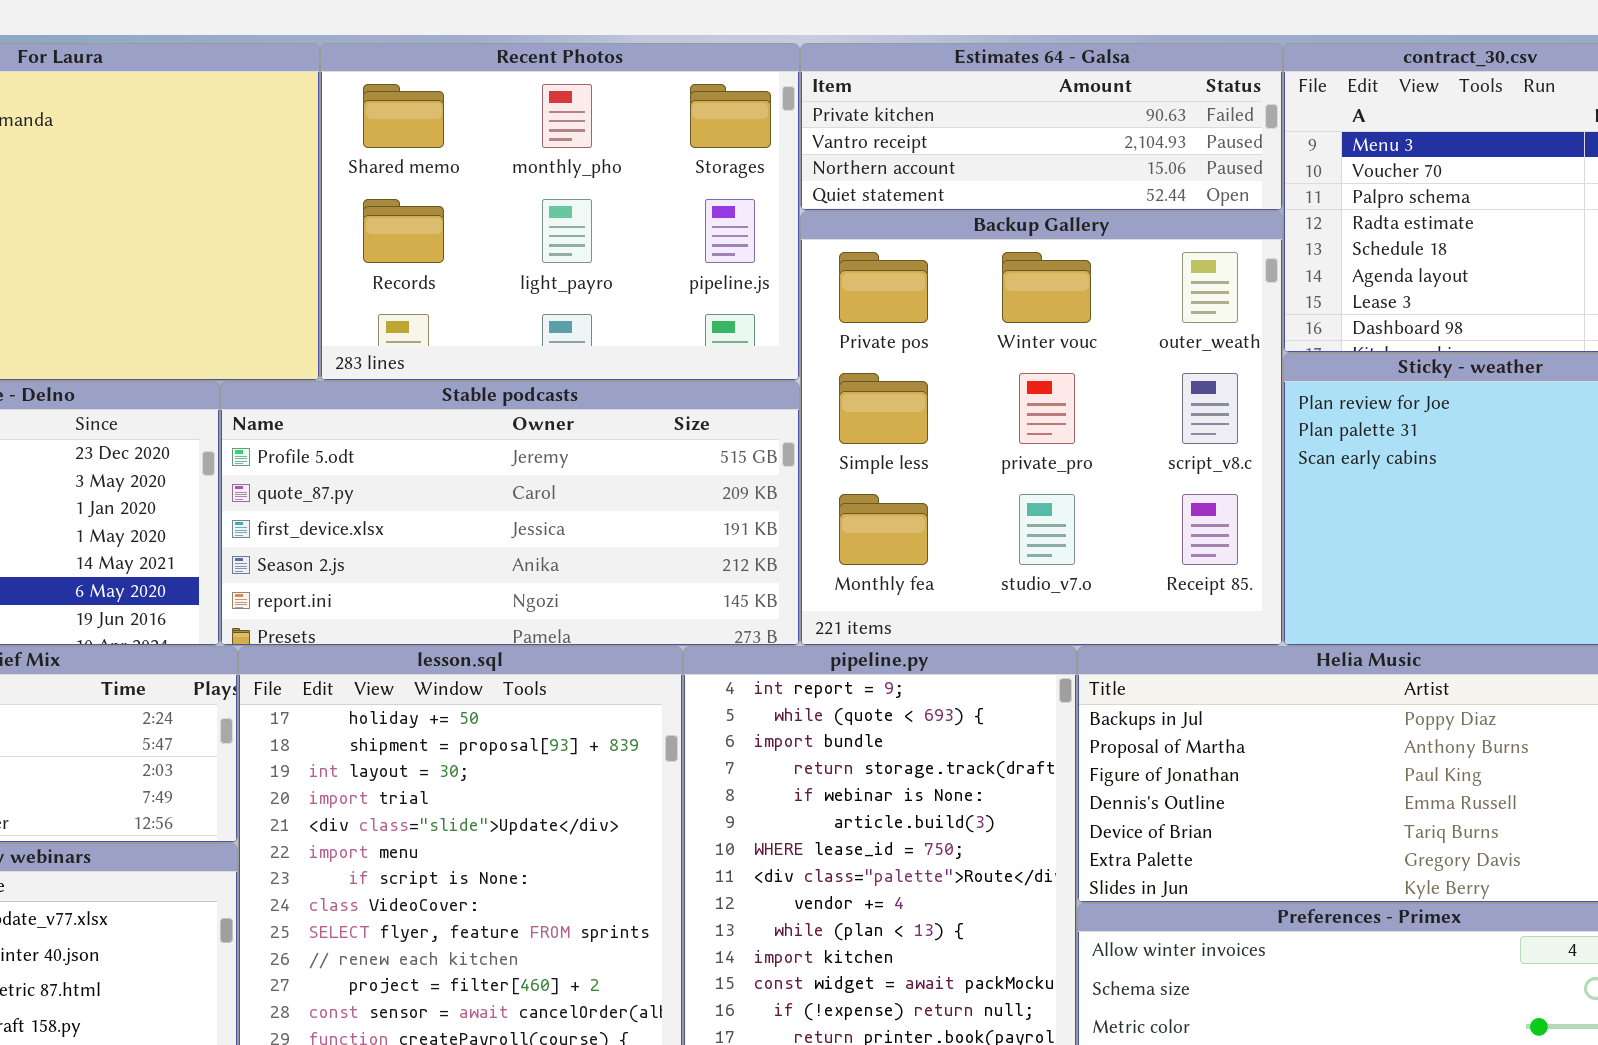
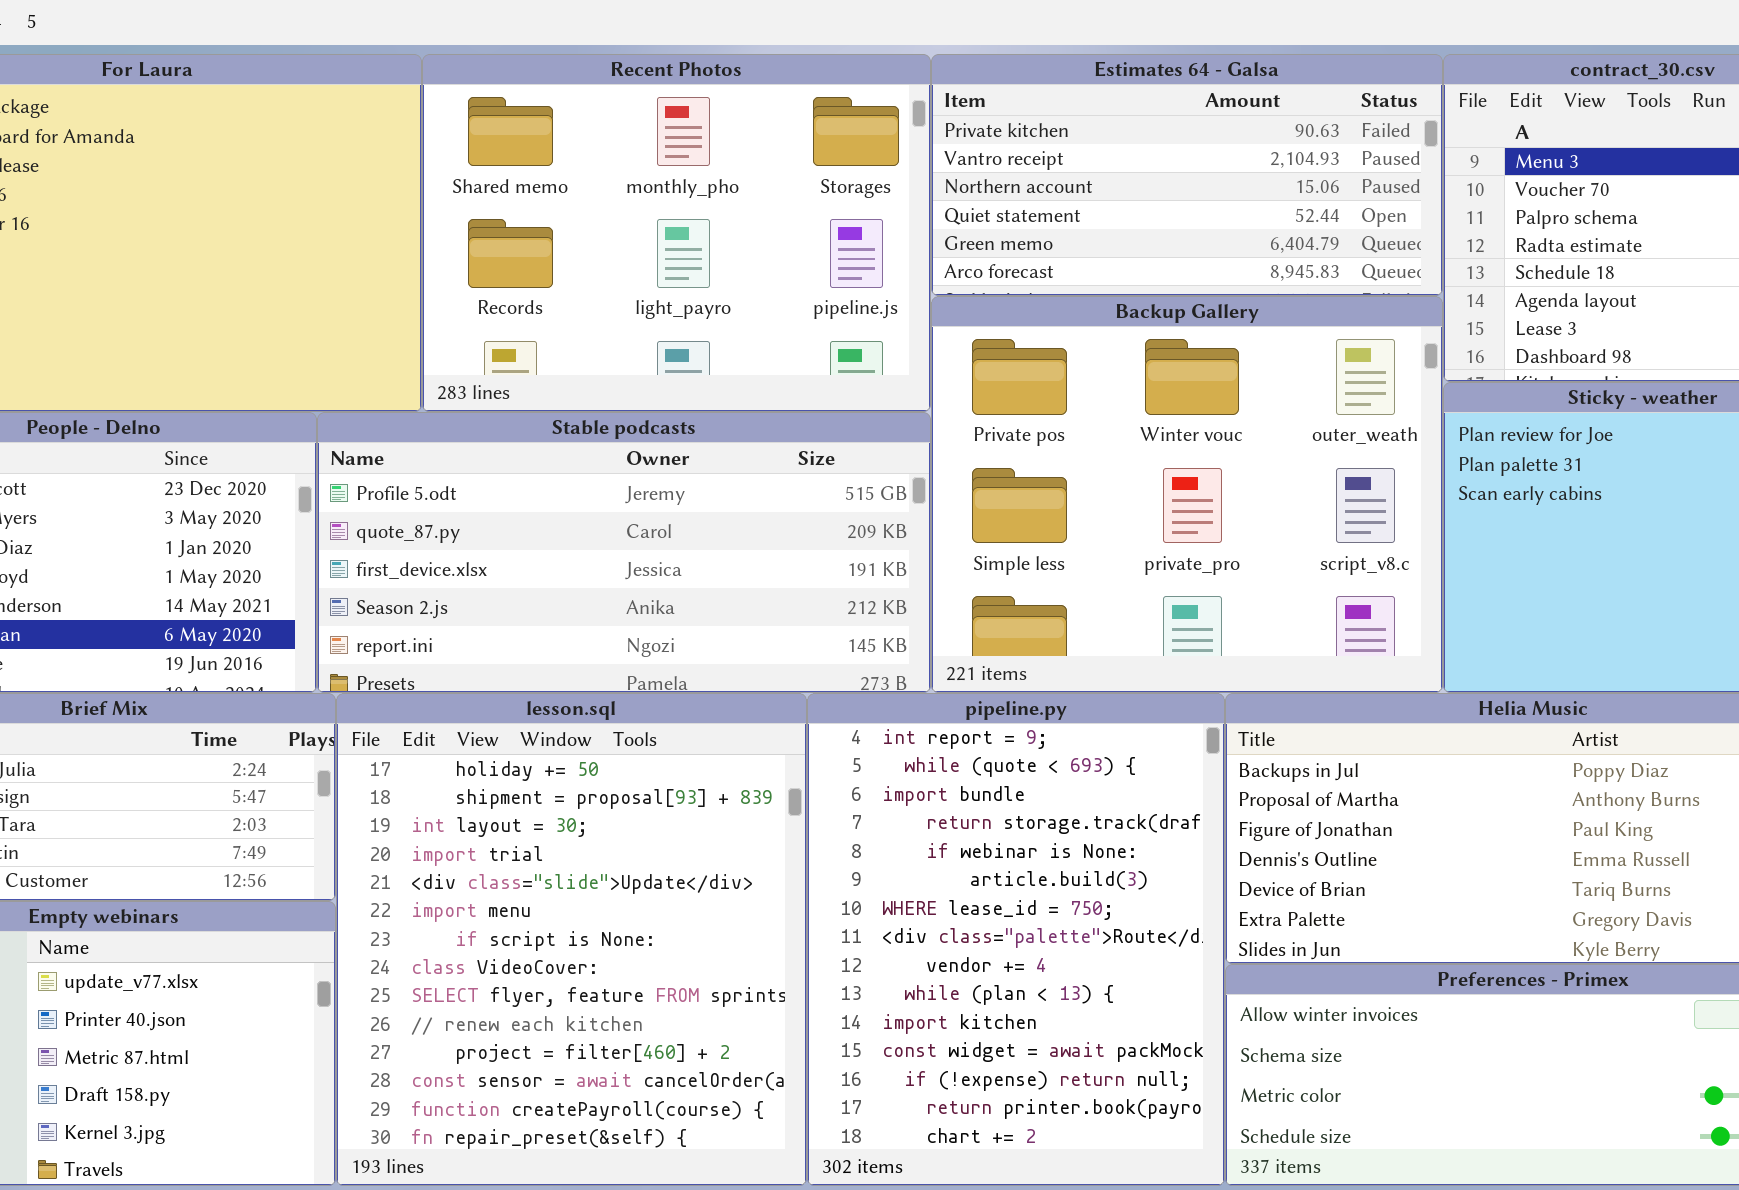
Estimates 64 - Galsa: [800,43,1283,211] -> [931,54,1443,296], resized
Backup Gallery: [800,211,1283,646] -> [931,296,1443,693], resized

